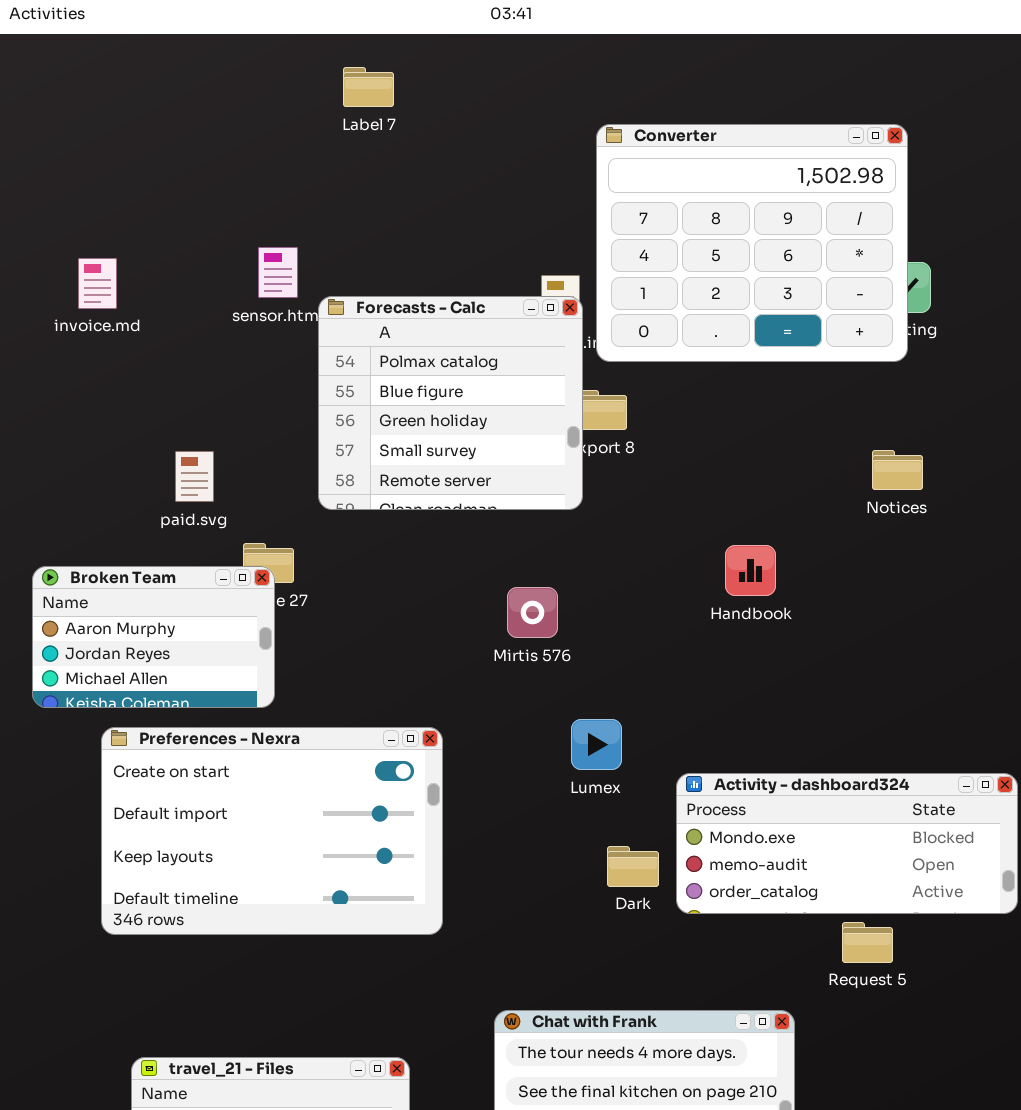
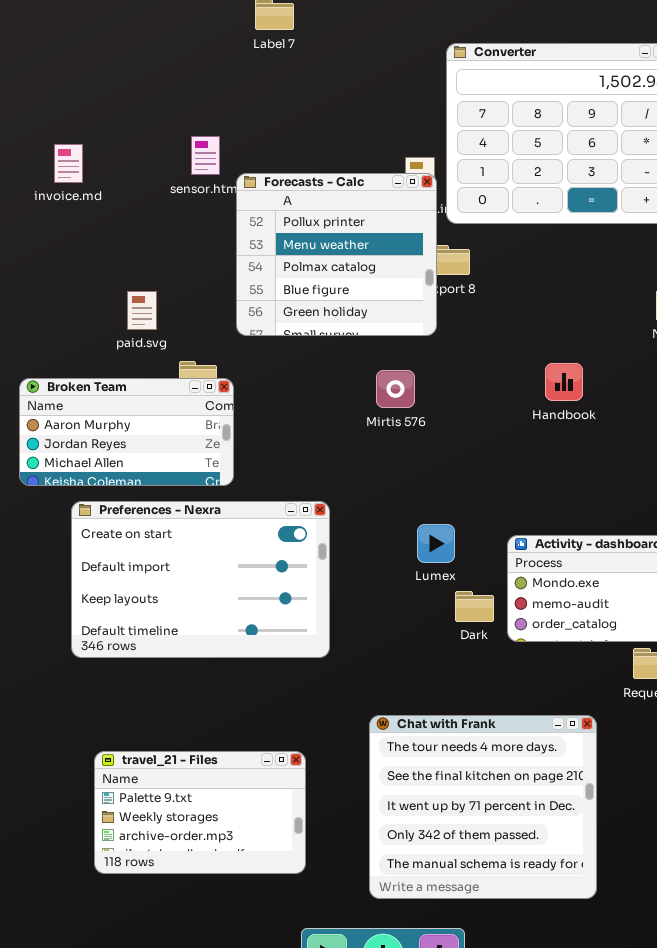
Forecasts - Calc: [318,296,583,510] -> [236,173,437,336], scrolled up 2 rows
Broken Team: [32,566,275,708] -> [19,378,234,486], resized
Mirtis 576: [507,587,558,638] -> [376,370,415,408], moved
Lumex: [571,719,622,770] -> [417,524,455,563], moved

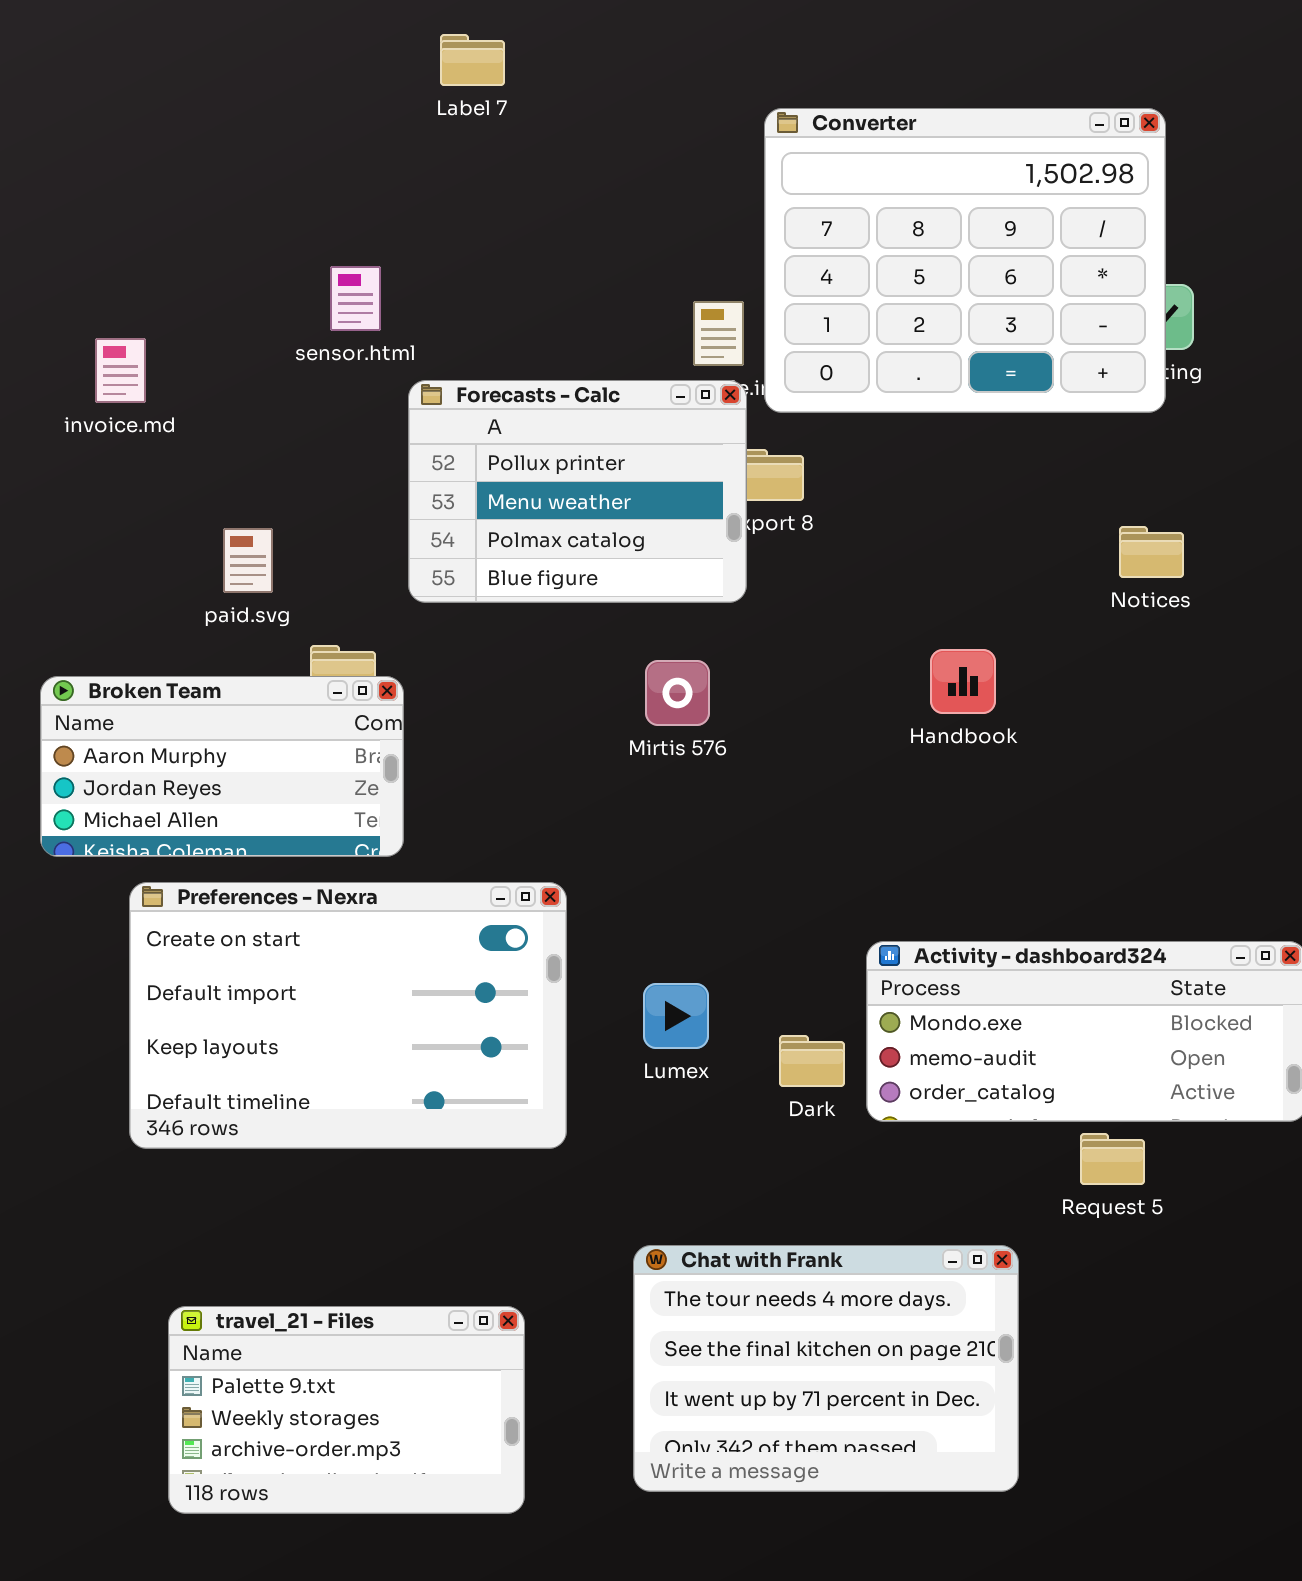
invoice.md: [54,144,83,183] -> [95,338,146,403], moved
Forecasts - Calc: [236,173,437,336] -> [408,380,747,603], resized
Lumex: [417,524,455,563] -> [643,983,709,1049], moved
Chat with Frank: [369,715,597,899] -> [633,1245,1019,1492], resized

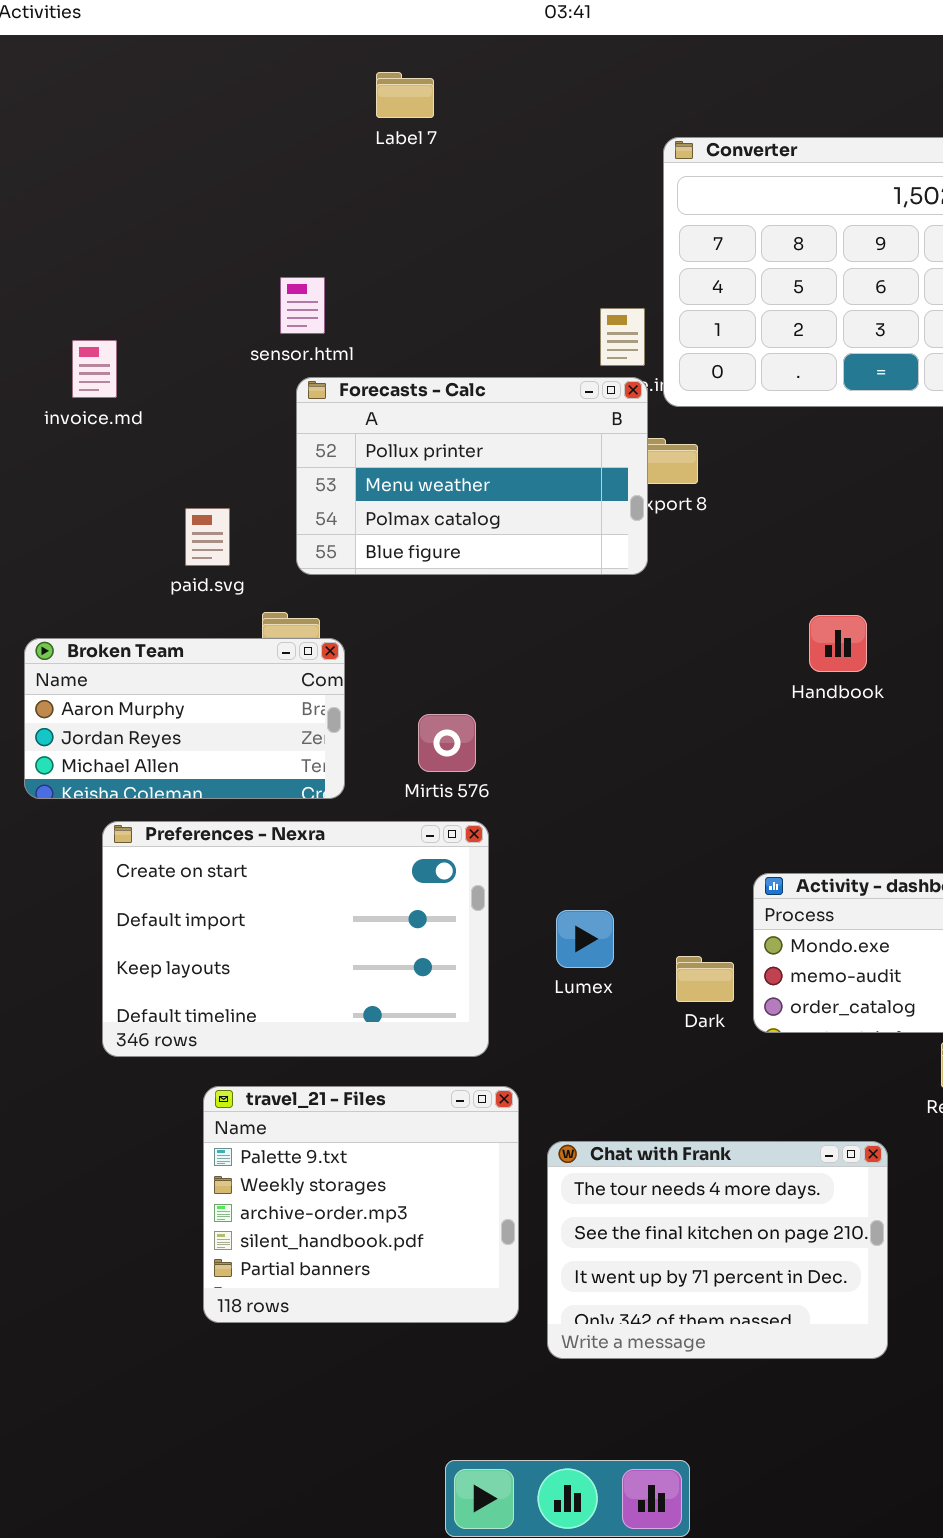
Forecasts - Calc: [408,380,747,603] -> [296,377,648,575], resized
Mirtis 576: [645,660,710,726] -> [418,714,476,772], moved
travel_21 - Files: [168,1306,525,1514] -> [203,1086,519,1323], moved, resized

